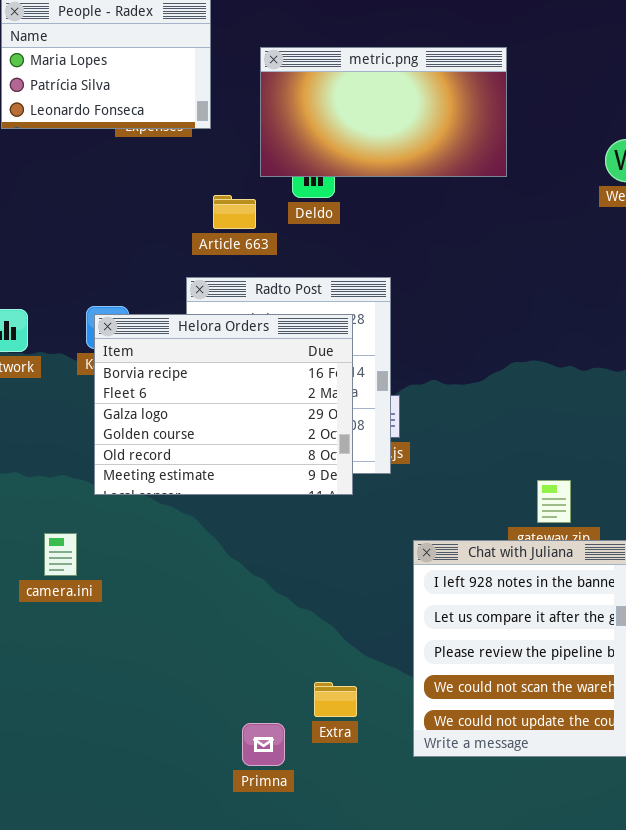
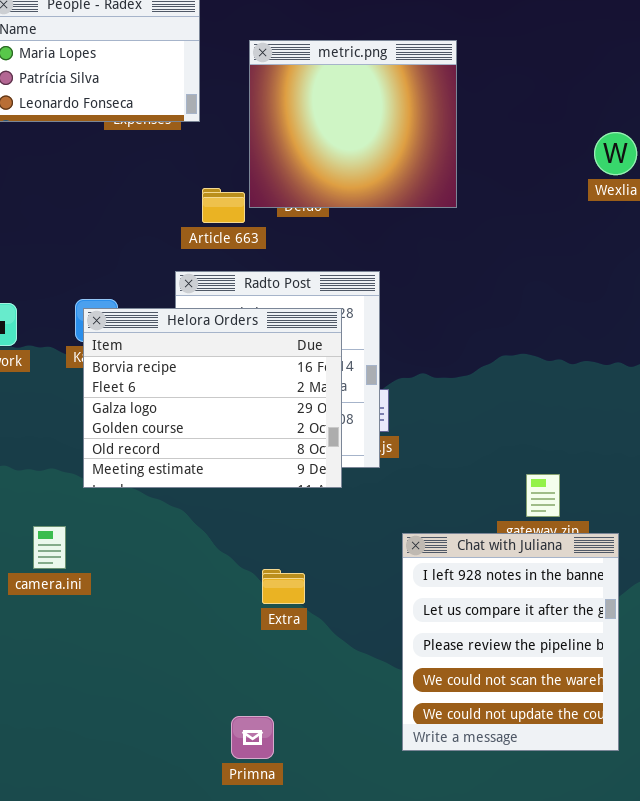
metric.png: [260,47,507,177] -> [249,40,457,208], resized
Extra: [314,682,357,717] -> [262,569,305,604], moved

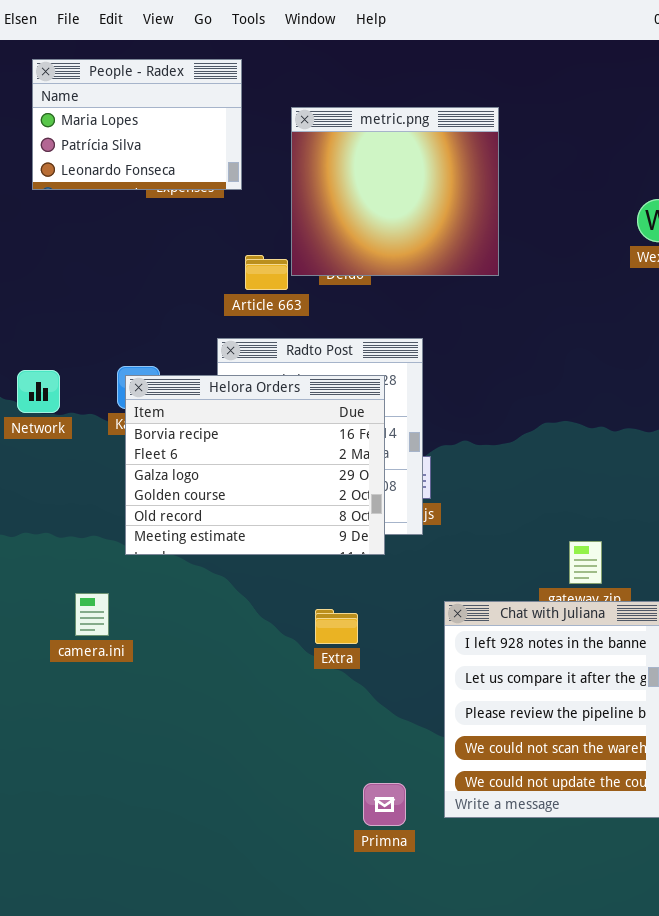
Extra: [262,569,305,604] -> [315,609,358,644], moved
Primna: [231,716,274,759] -> [363,783,406,826], moved

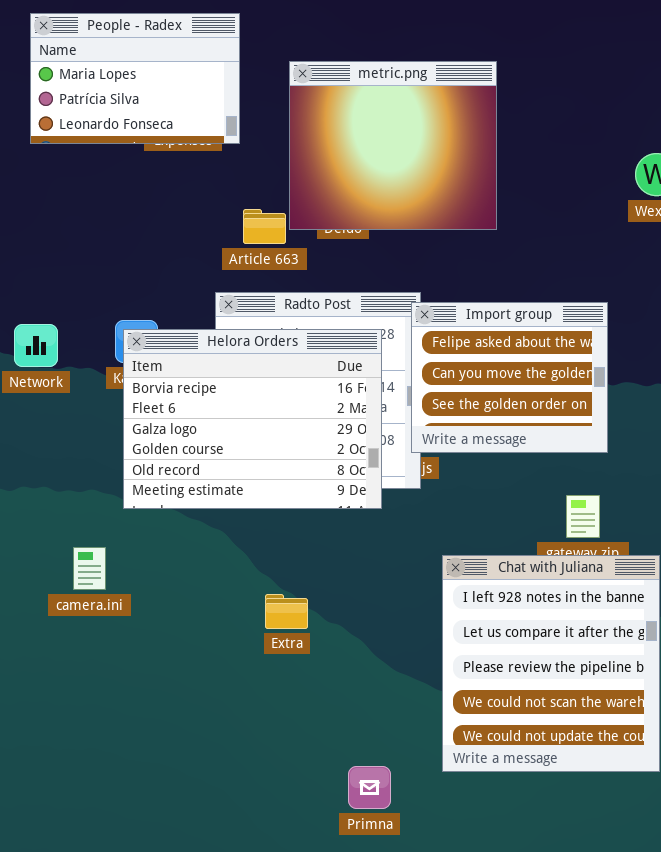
Import group: none -> [411,302,608,453], opened
Extra: [315,609,358,644] -> [265,594,308,629], moved
Primna: [363,783,406,826] -> [348,766,391,809], moved

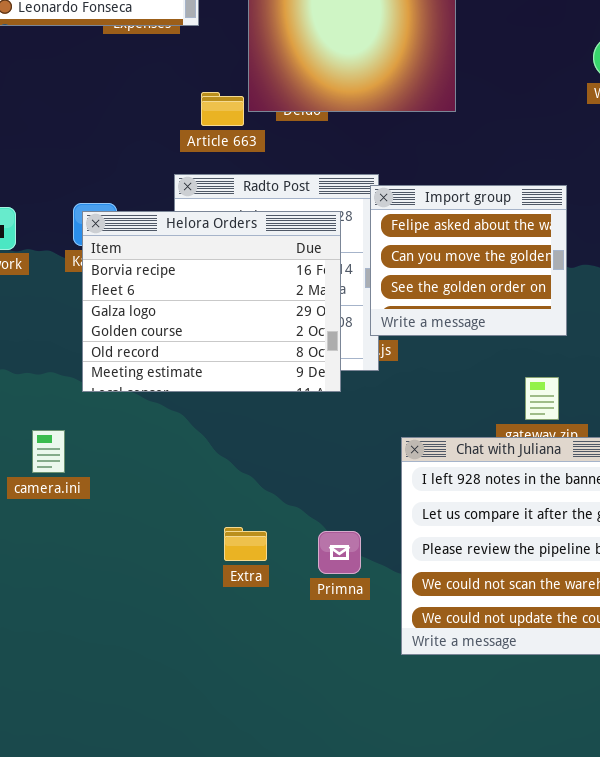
Extra: [265,594,308,629] -> [224,527,267,561], moved
Primna: [348,766,391,809] -> [318,531,361,574], moved

